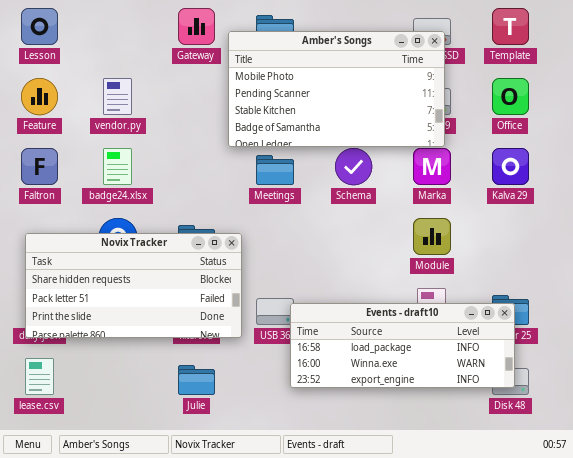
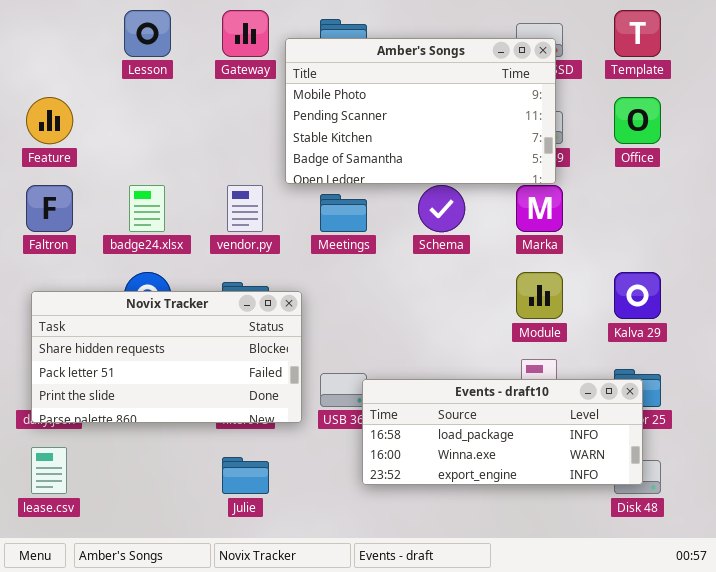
Lesson: [21,8,58,45] -> [124,10,171,57], moved
vendor.py: [103,78,132,115] -> [227,185,263,232], moved
Kalva 29: [492,148,529,185] -> [614,272,661,319], moved

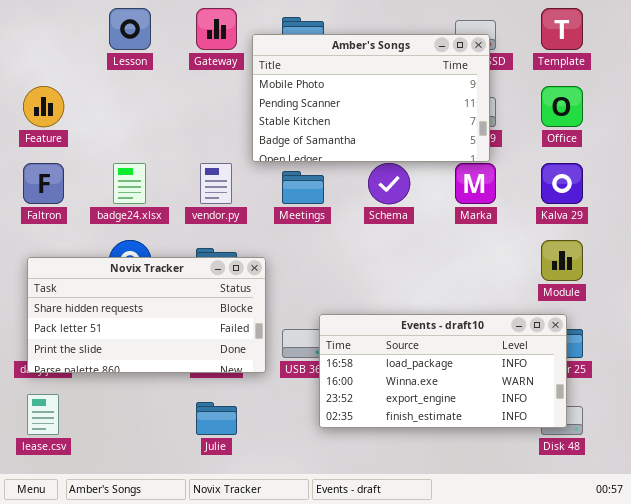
Module: [516,272,563,319] -> [541,240,583,281], moved
Kalva 29: [614,272,661,319] -> [541,163,583,204], moved
Events - draft10: [362,379,643,485] -> [319,314,567,428], resized

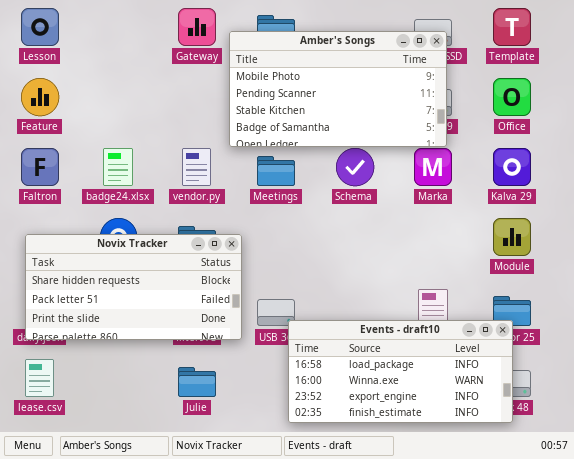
Lesson: [109,8,151,50] -> [21,8,59,46], moved
Events - draft10: [319,314,567,428] -> [288,320,513,423], moved

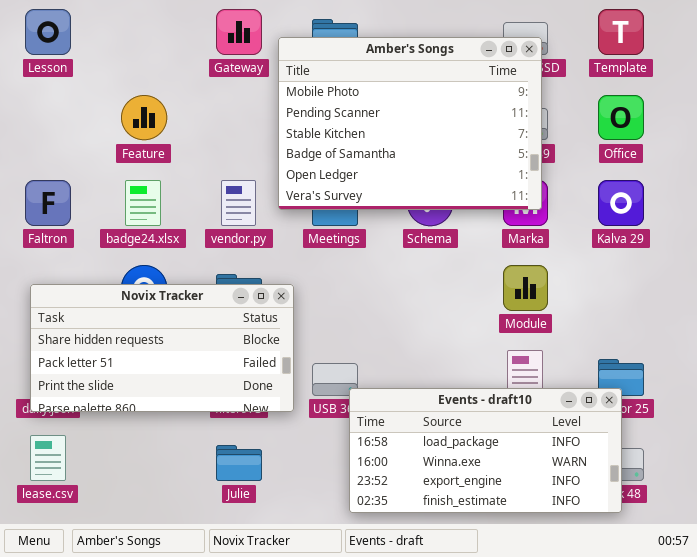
Amber's Songs: [229,31,447,147] -> [278,37,542,210], resized
Feature: [21,78,59,116] -> [121,95,167,140], moved
Module: [493,218,531,256] -> [503,265,548,311], moved

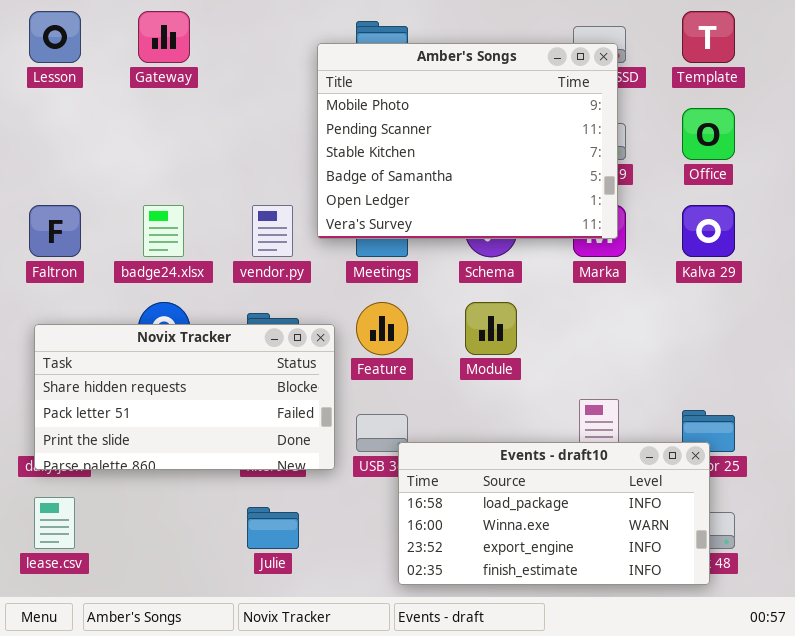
Gateway: [216,9,262,55] -> [138,11,190,63], moved
Feature: [121,95,167,140] -> [356,302,408,355], moved
Module: [503,265,548,311] -> [465,302,517,355], moved

